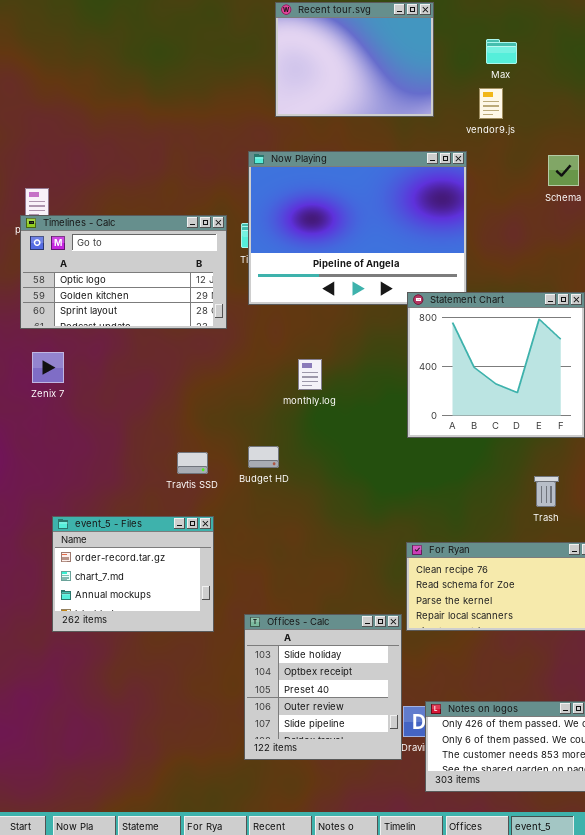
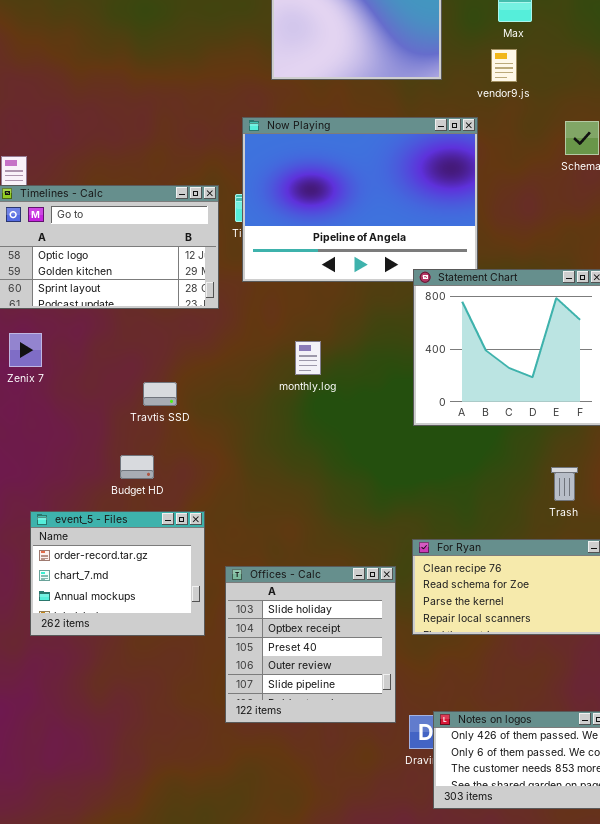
Budget HD: [248,446,279,468] -> [120,455,154,479], moved
Travtis SSD: [177,452,208,474] -> [143,382,177,406], moved
Offices - Calc: [244,614,402,760] -> [225,566,396,723], moved

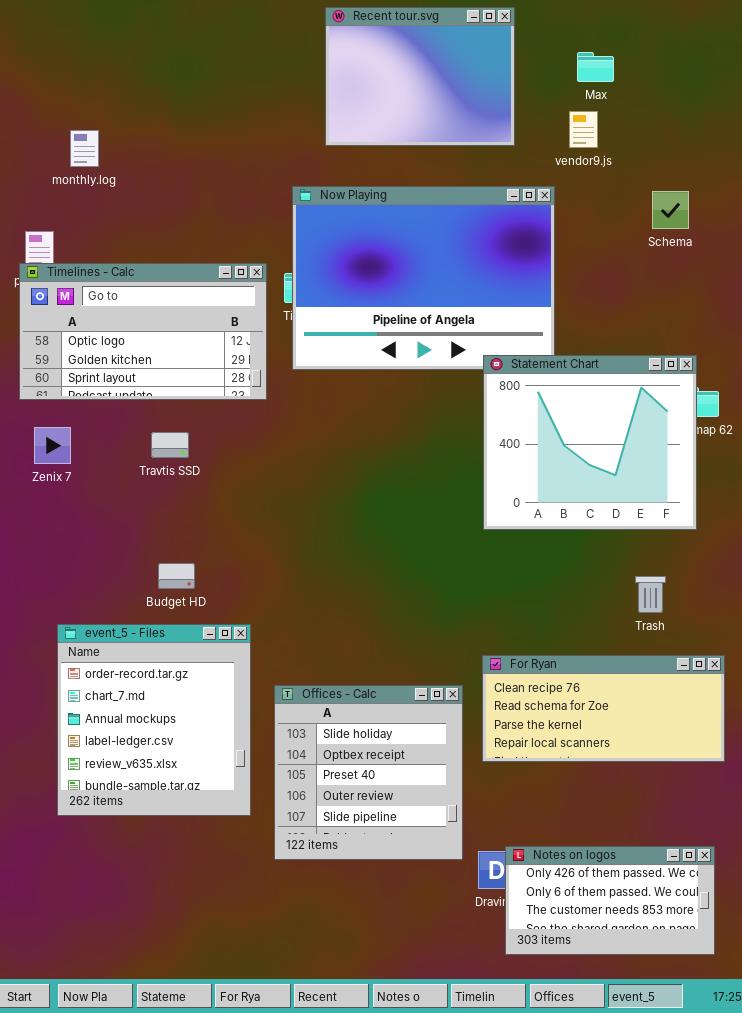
monthly.log: [295,341,321,375] -> [70,130,99,167], moved
Travtis SSD: [143,382,177,406] -> [151,432,189,458], moved
event_5 - Files: [30,511,205,636] -> [57,624,251,816], resized

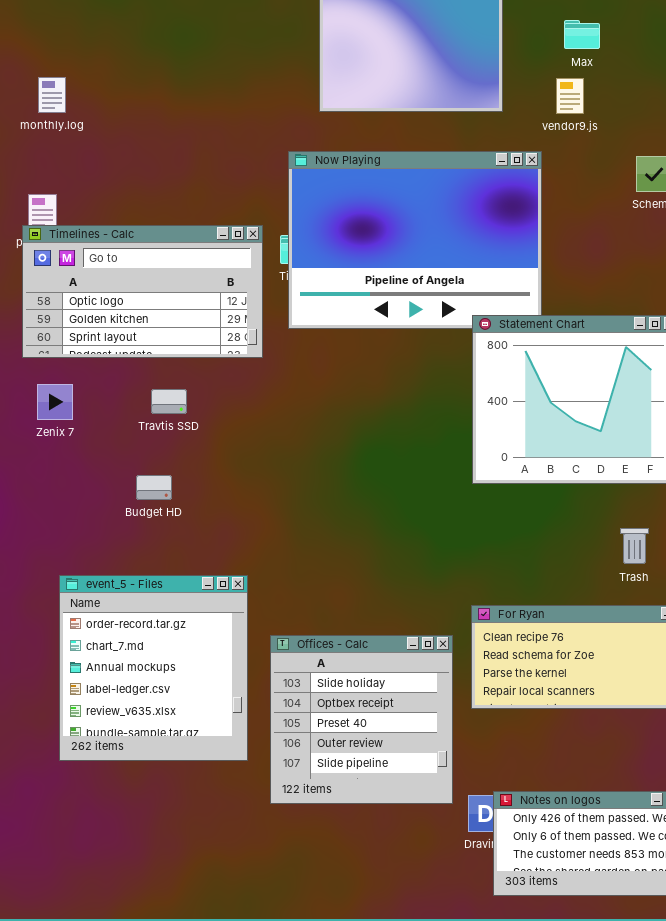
monthly.log: [70,130,99,167] -> [38,77,66,113], moved
Budget HD: [158,563,195,589] -> [136,475,172,500], moved

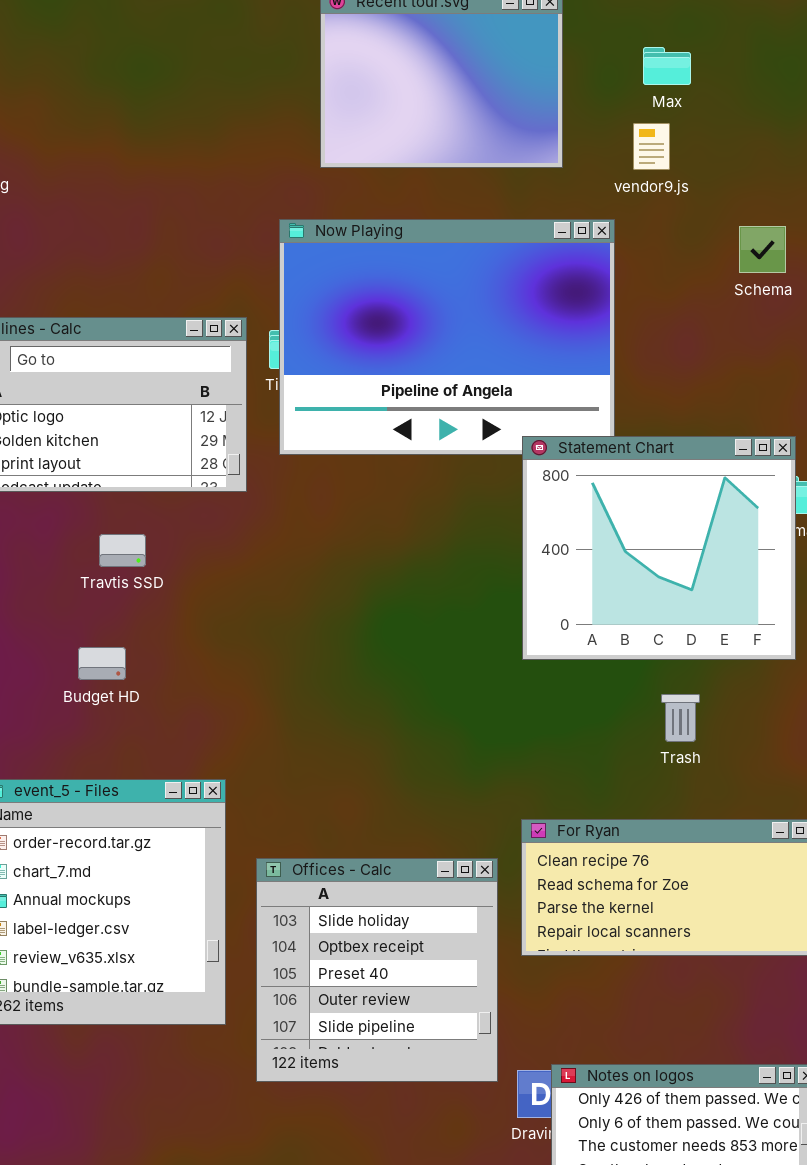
Trash: [620,528,649,564] -> [661,694,700,742], moved

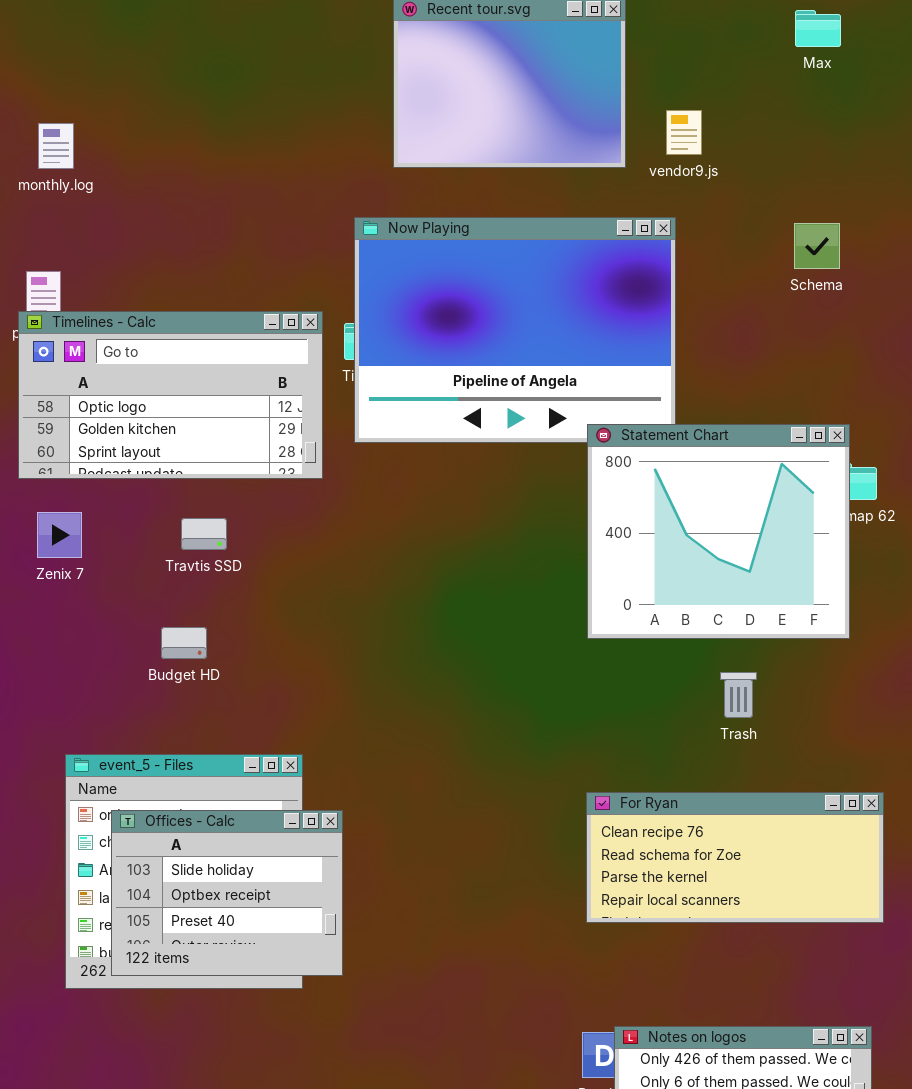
Max: [643,47,691,85] -> [795,10,841,47], moved
vendor9.js: [633,123,670,170] -> [666,110,702,155], moved
Offices - Calc: [256,858,498,1082] -> [111,810,343,976], moved, resized

